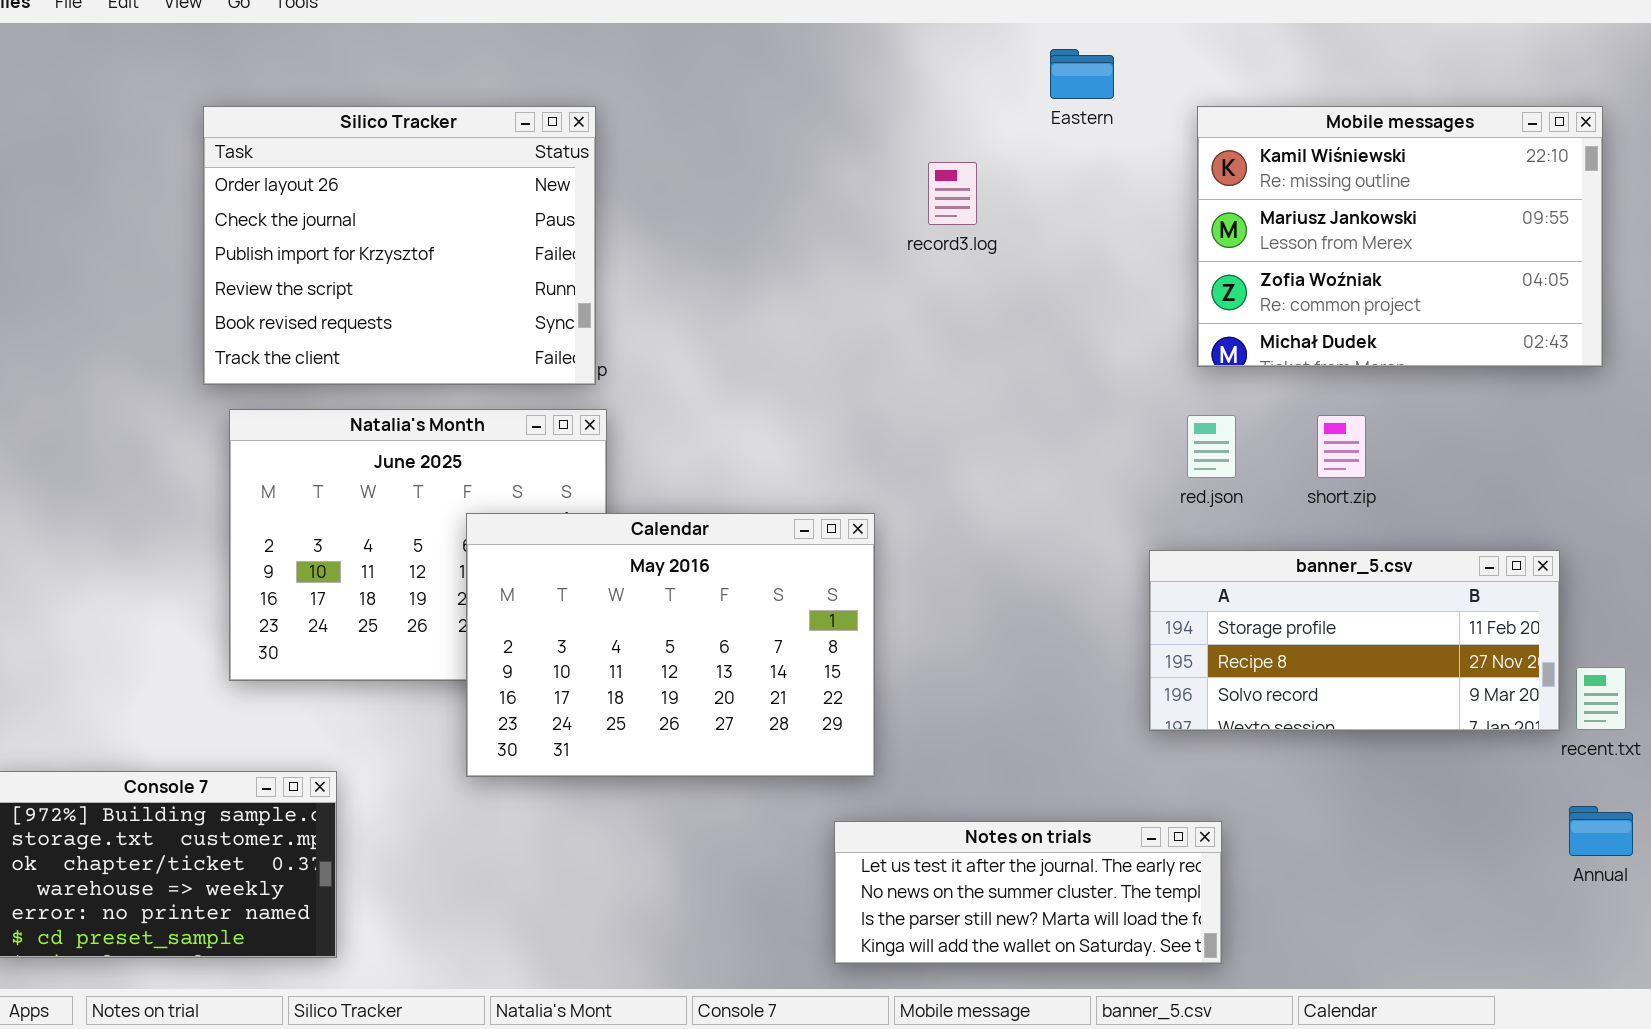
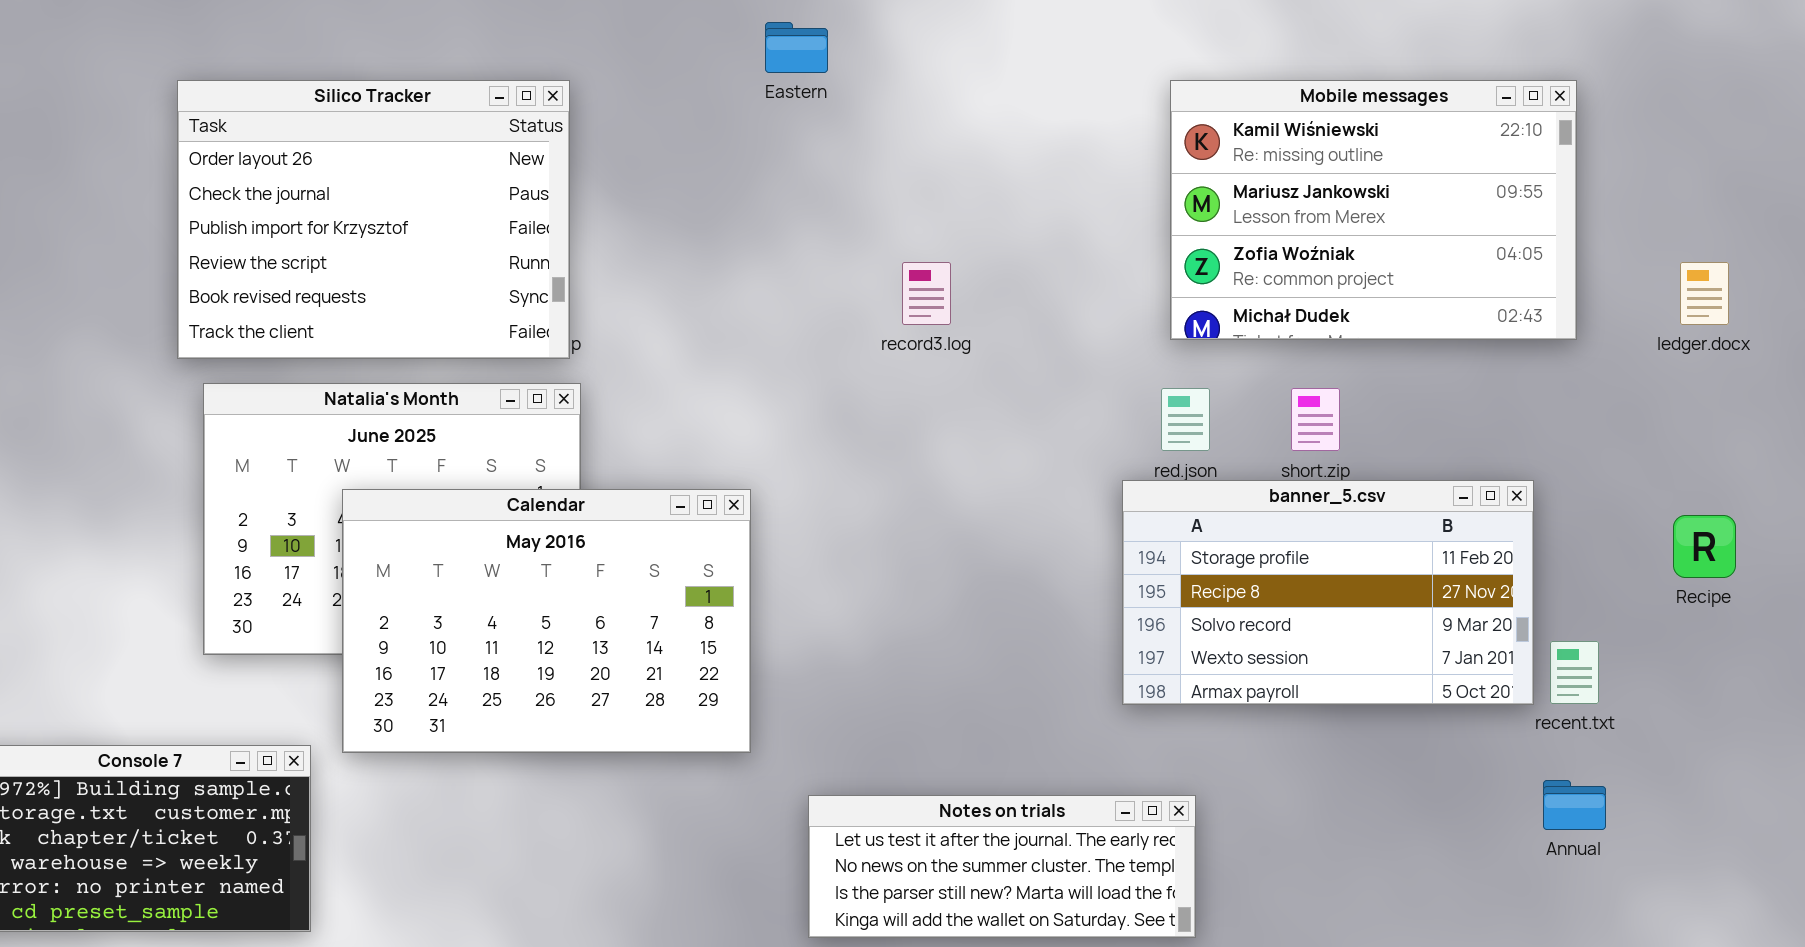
Eastern: [1050,49,1114,99] -> [765,22,828,73], moved
record3.log: [928,162,977,225] -> [902,262,951,325], moved
Calendar: [466,513,875,777] -> [342,489,751,753], moved
banner_5.csv: [1149,550,1560,731] -> [1122,480,1534,705], resized

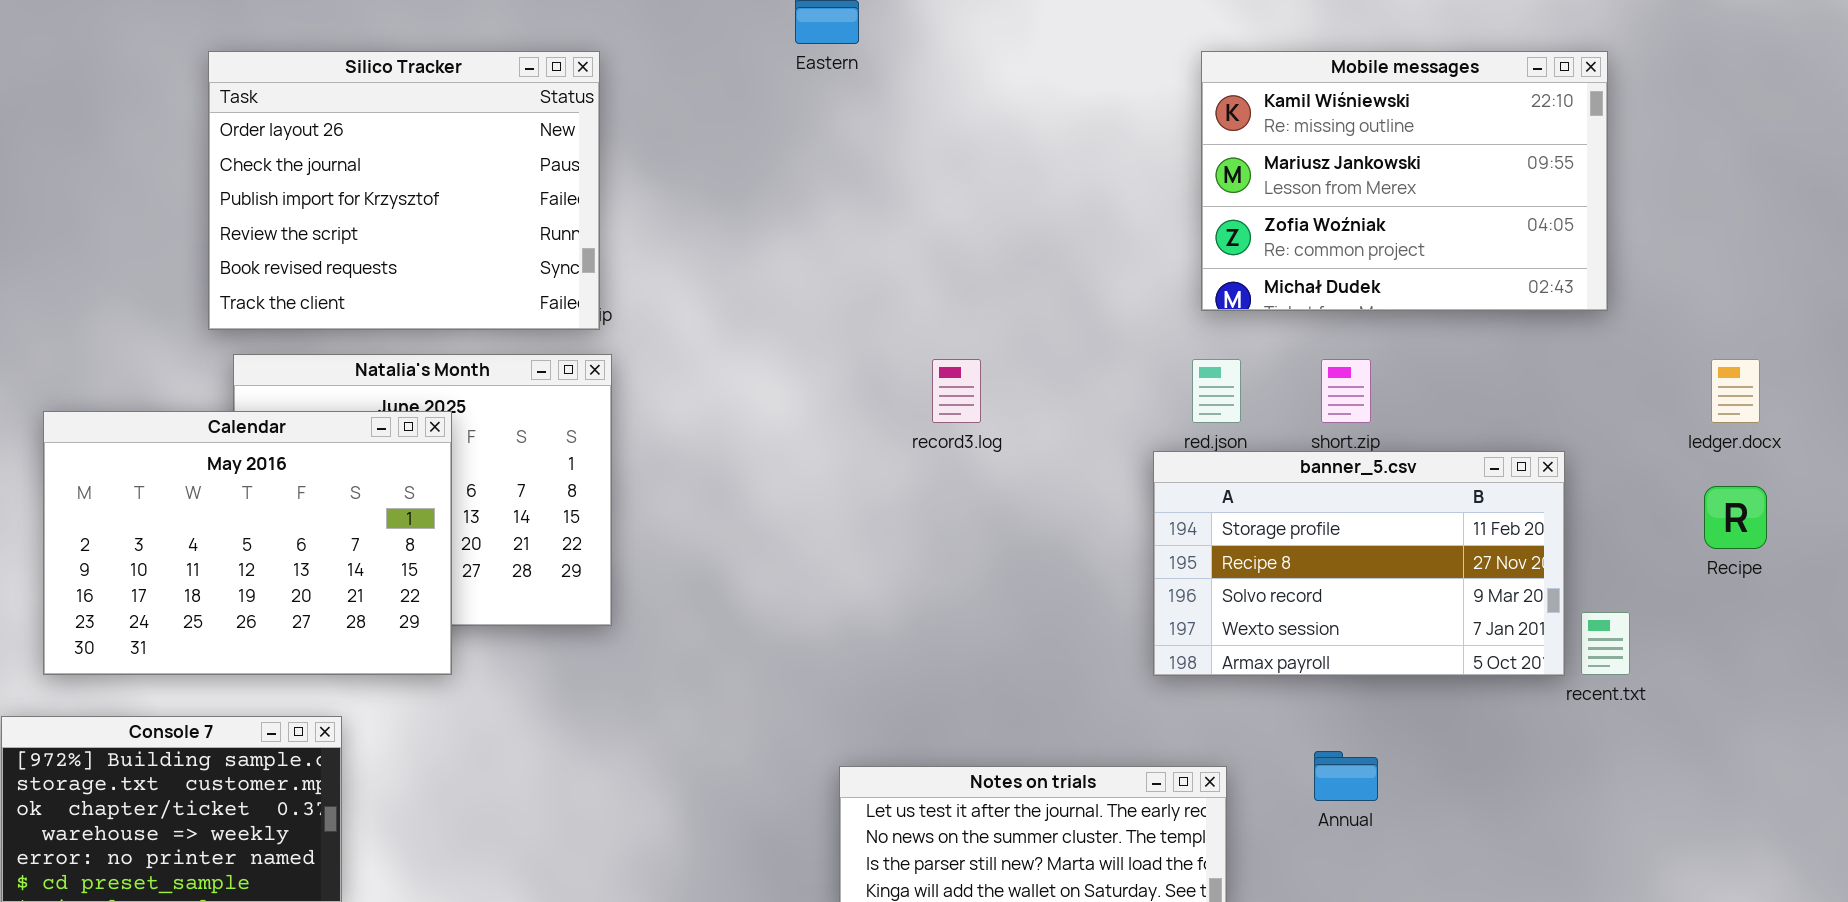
record3.log: [902,262,951,325] -> [932,359,981,423], moved
ledger.docx: [1680,262,1729,325] -> [1711,359,1760,423], moved
Calendar: [342,489,751,753] -> [43,411,452,675], moved
Annual: [1543,780,1606,830] -> [1314,751,1378,801], moved

